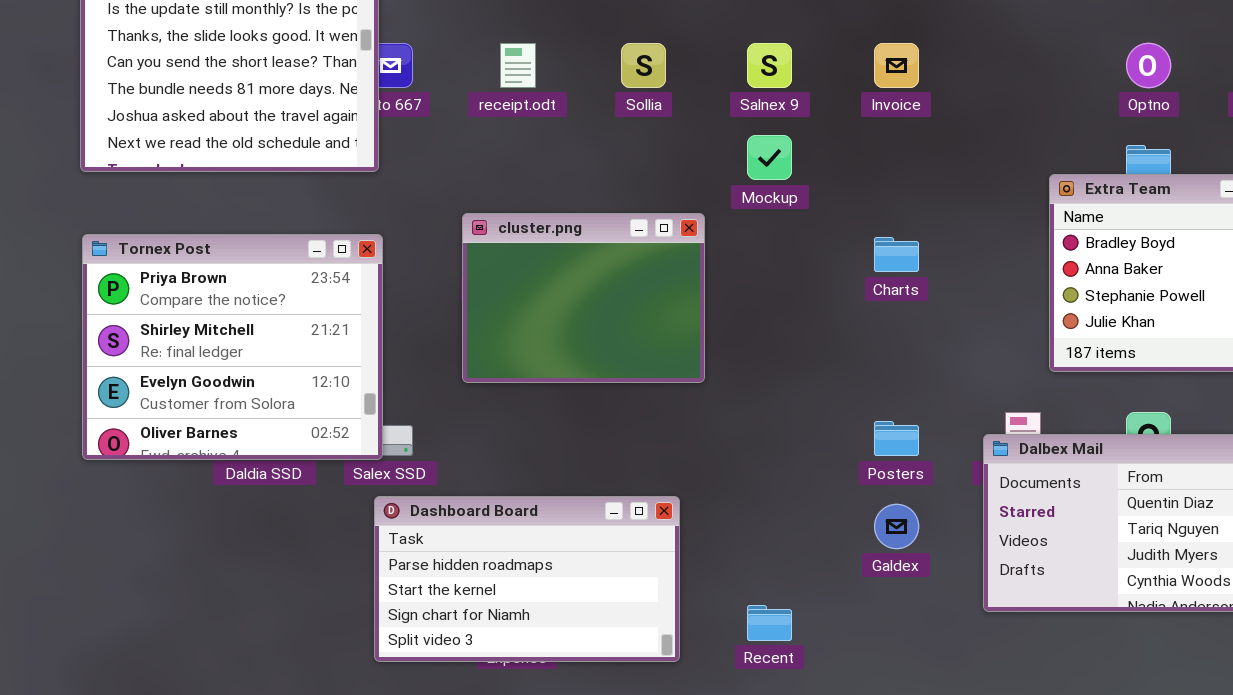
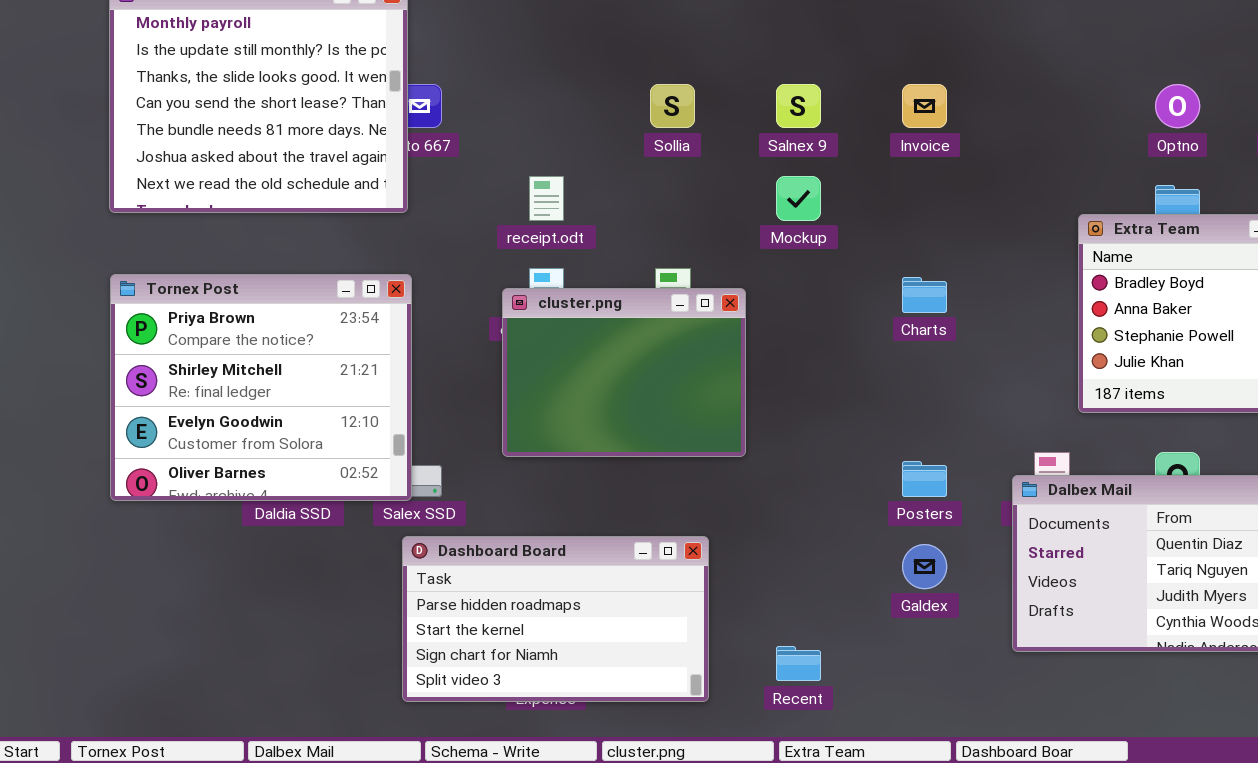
receipt.odt: [500,43,536,88] -> [529,176,564,221], moved
cluster.png: [462,213,705,383] -> [502,288,746,457], moved

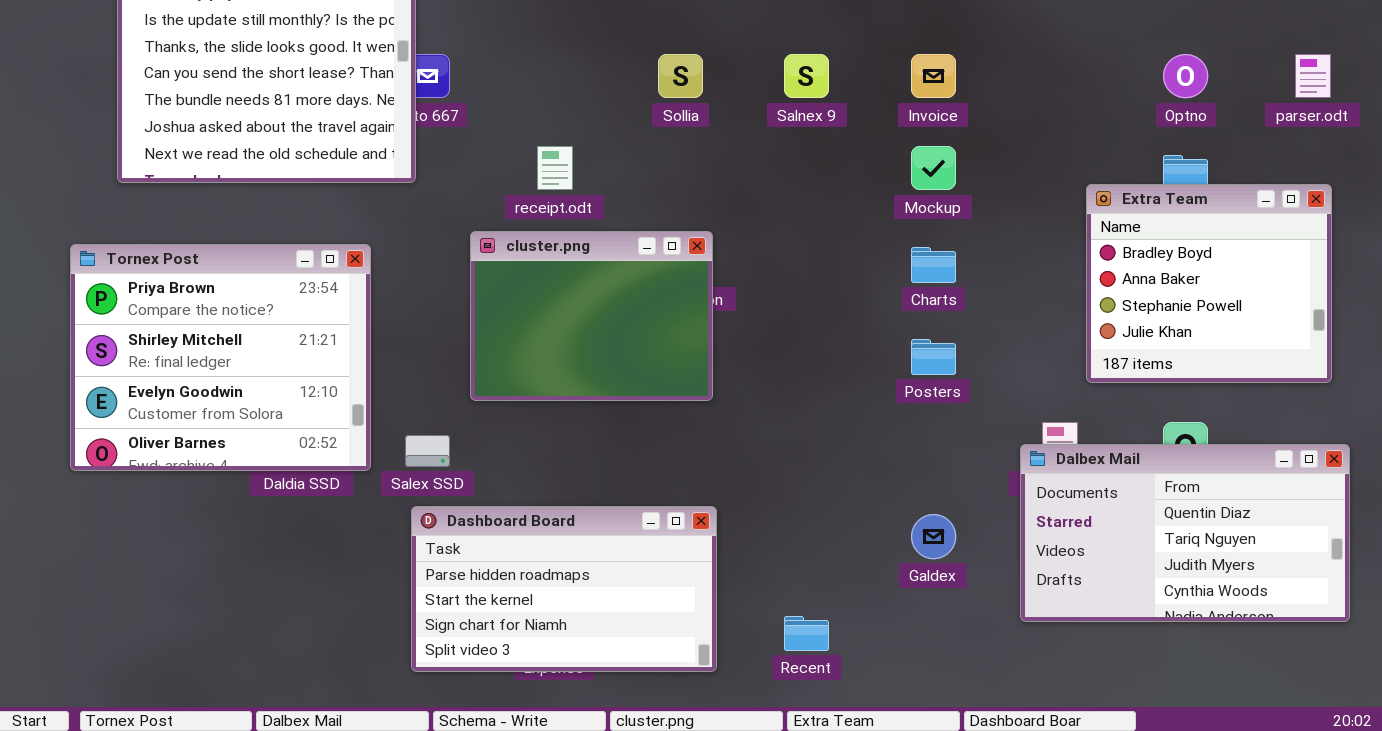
Mockup: [776,176,821,221] -> [911,146,956,190], moved
Tornex Post: [110,274,412,501] -> [70,244,371,471], moved
cluster.png: [502,288,746,457] -> [470,231,713,401], moved
Posters: [902,461,947,497] -> [911,339,956,375], moved

